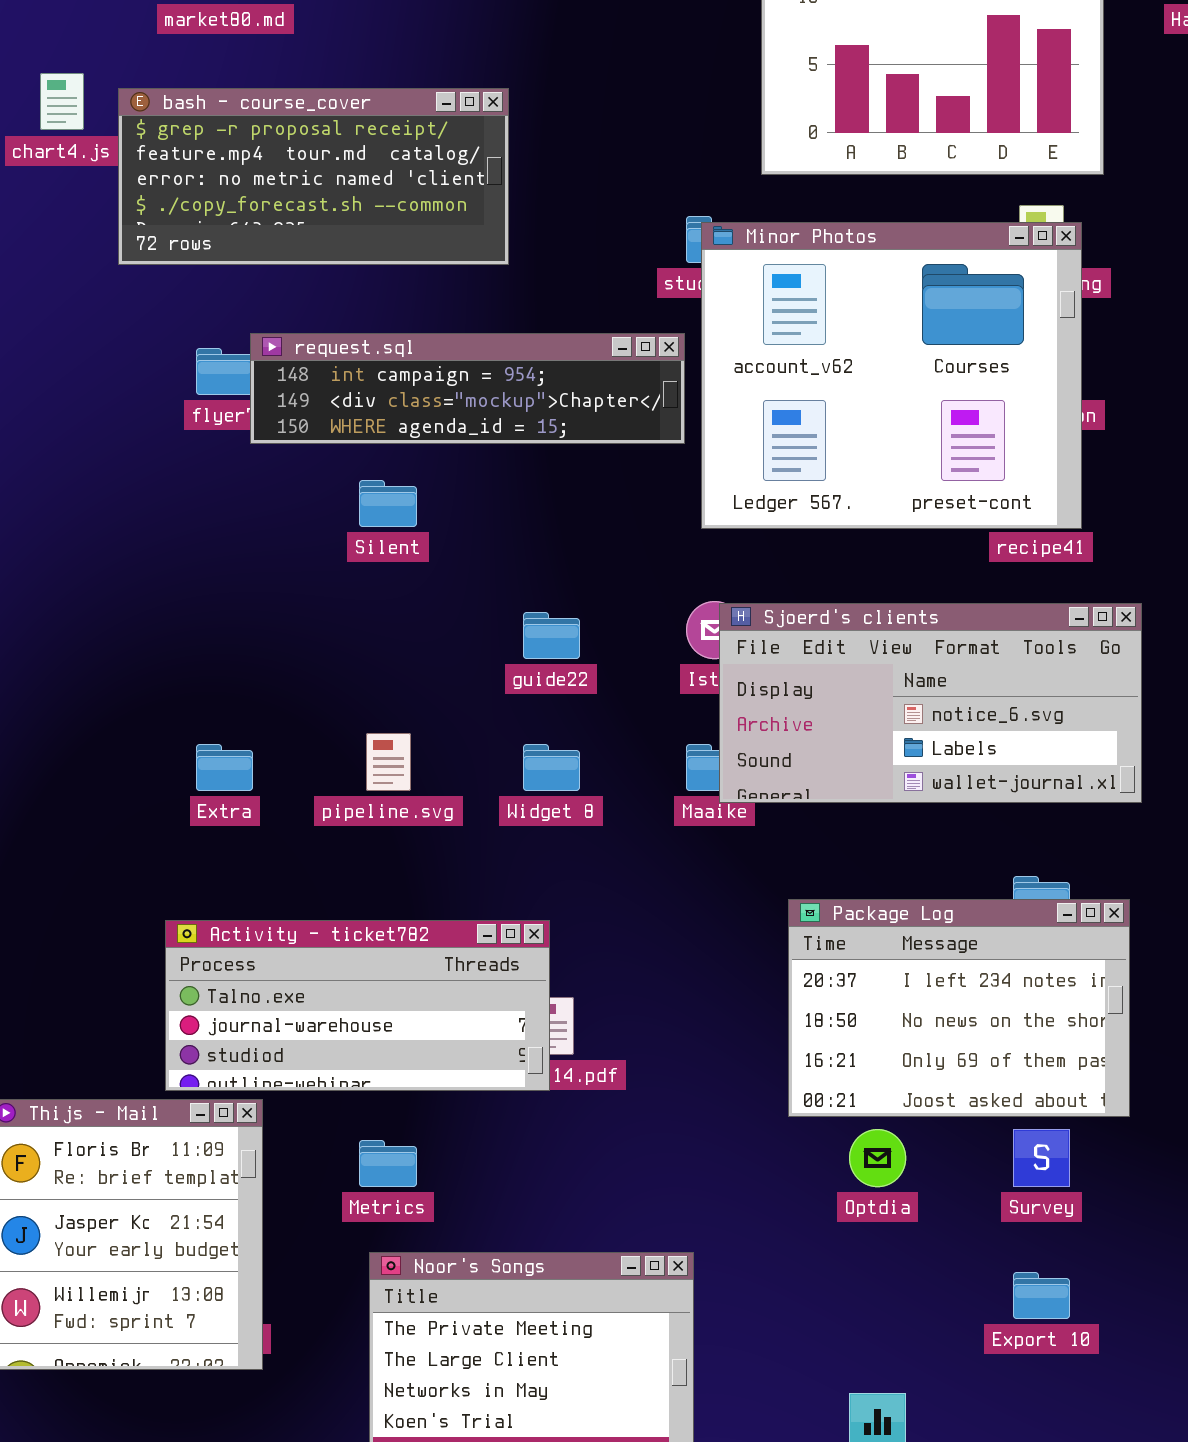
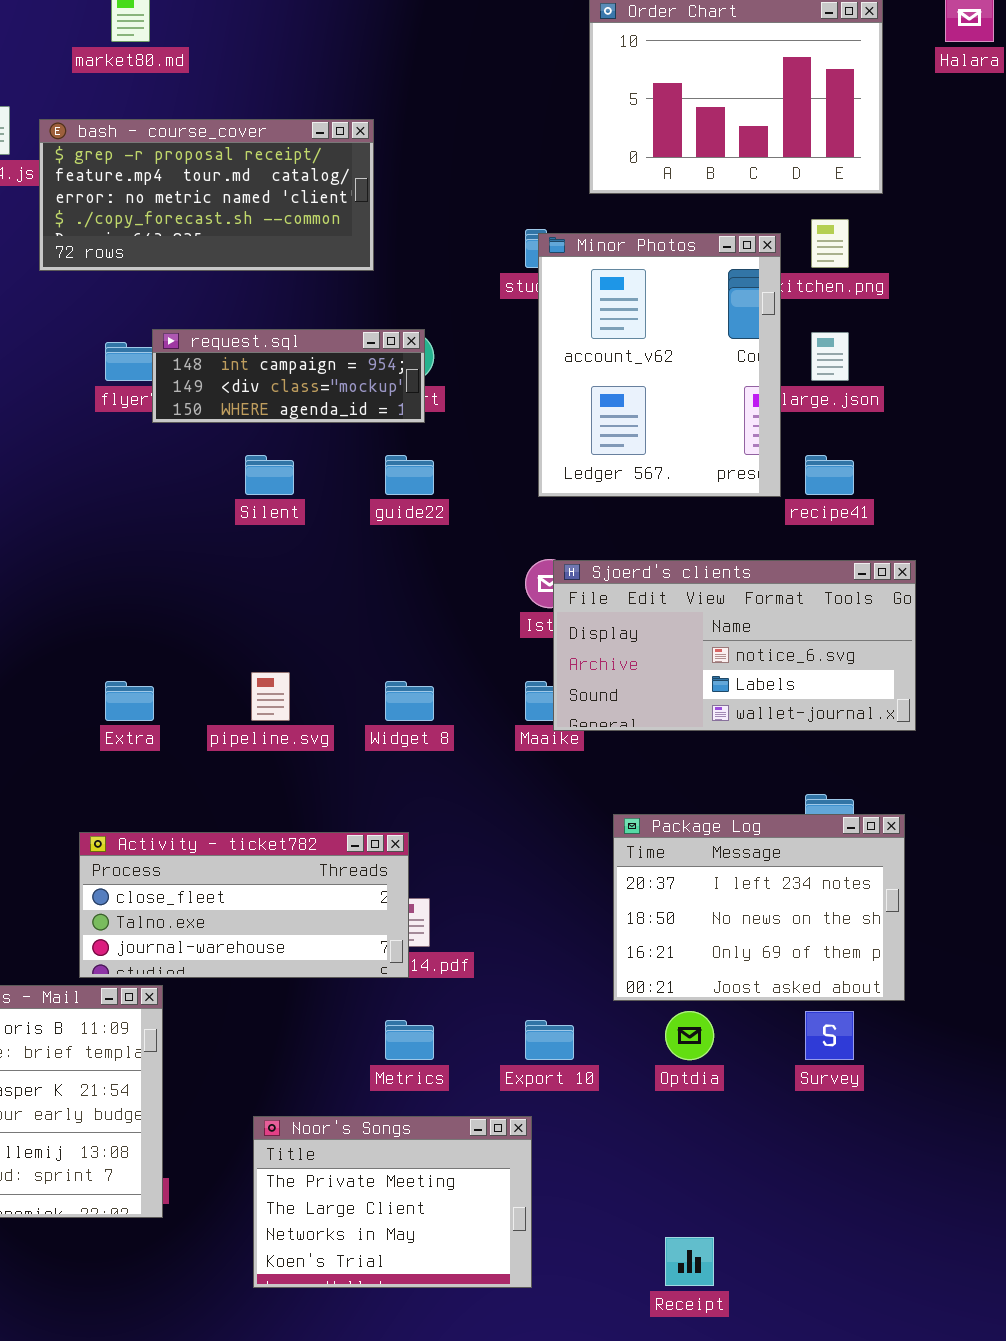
Minor Photos: [701,222,1082,529] -> [538,233,781,497], resized
request.sql: [250,333,685,444] -> [152,329,425,423], resized
guide22: [523,612,580,659] -> [385,455,434,495], moved
Activity - ticket782: [165,920,550,1091] -> [79,832,409,978], scrolled up 1 row
Metrics: [359,1140,417,1187] -> [385,1020,434,1060], moved
Export 10: [1013,1272,1070,1319] -> [525,1020,574,1060], moved

